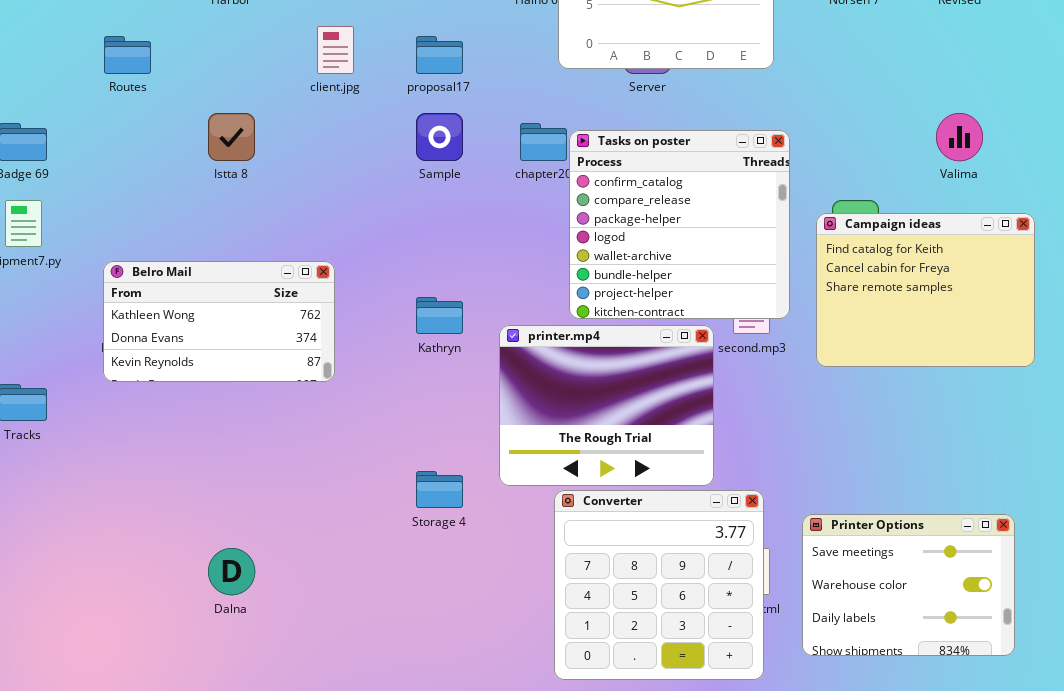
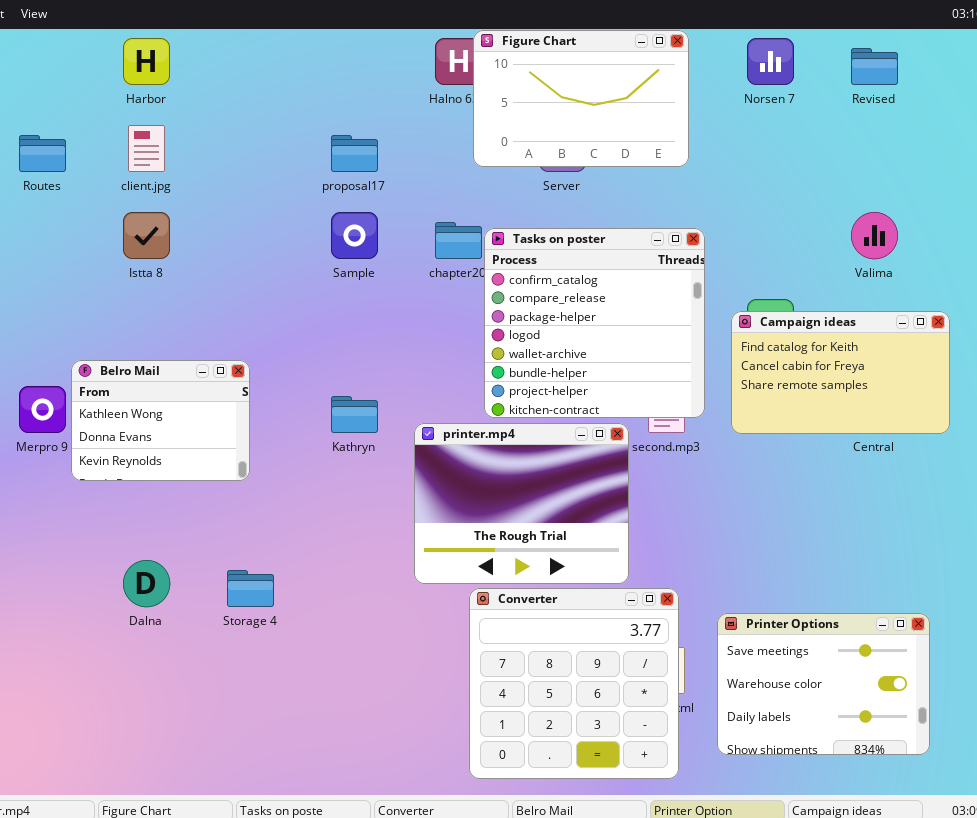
client.jpg: [317,26,354,74] -> [128,125,165,172], moved
Campaign ideas: [816,213,1035,367] -> [731,311,950,434], resized
Belro Mail: [103,261,335,382] -> [71,360,250,481], resized
Storage 4: [416,471,463,508] -> [227,570,274,607], moved
Dalna: [208,548,255,595] -> [123,560,170,607], moved

